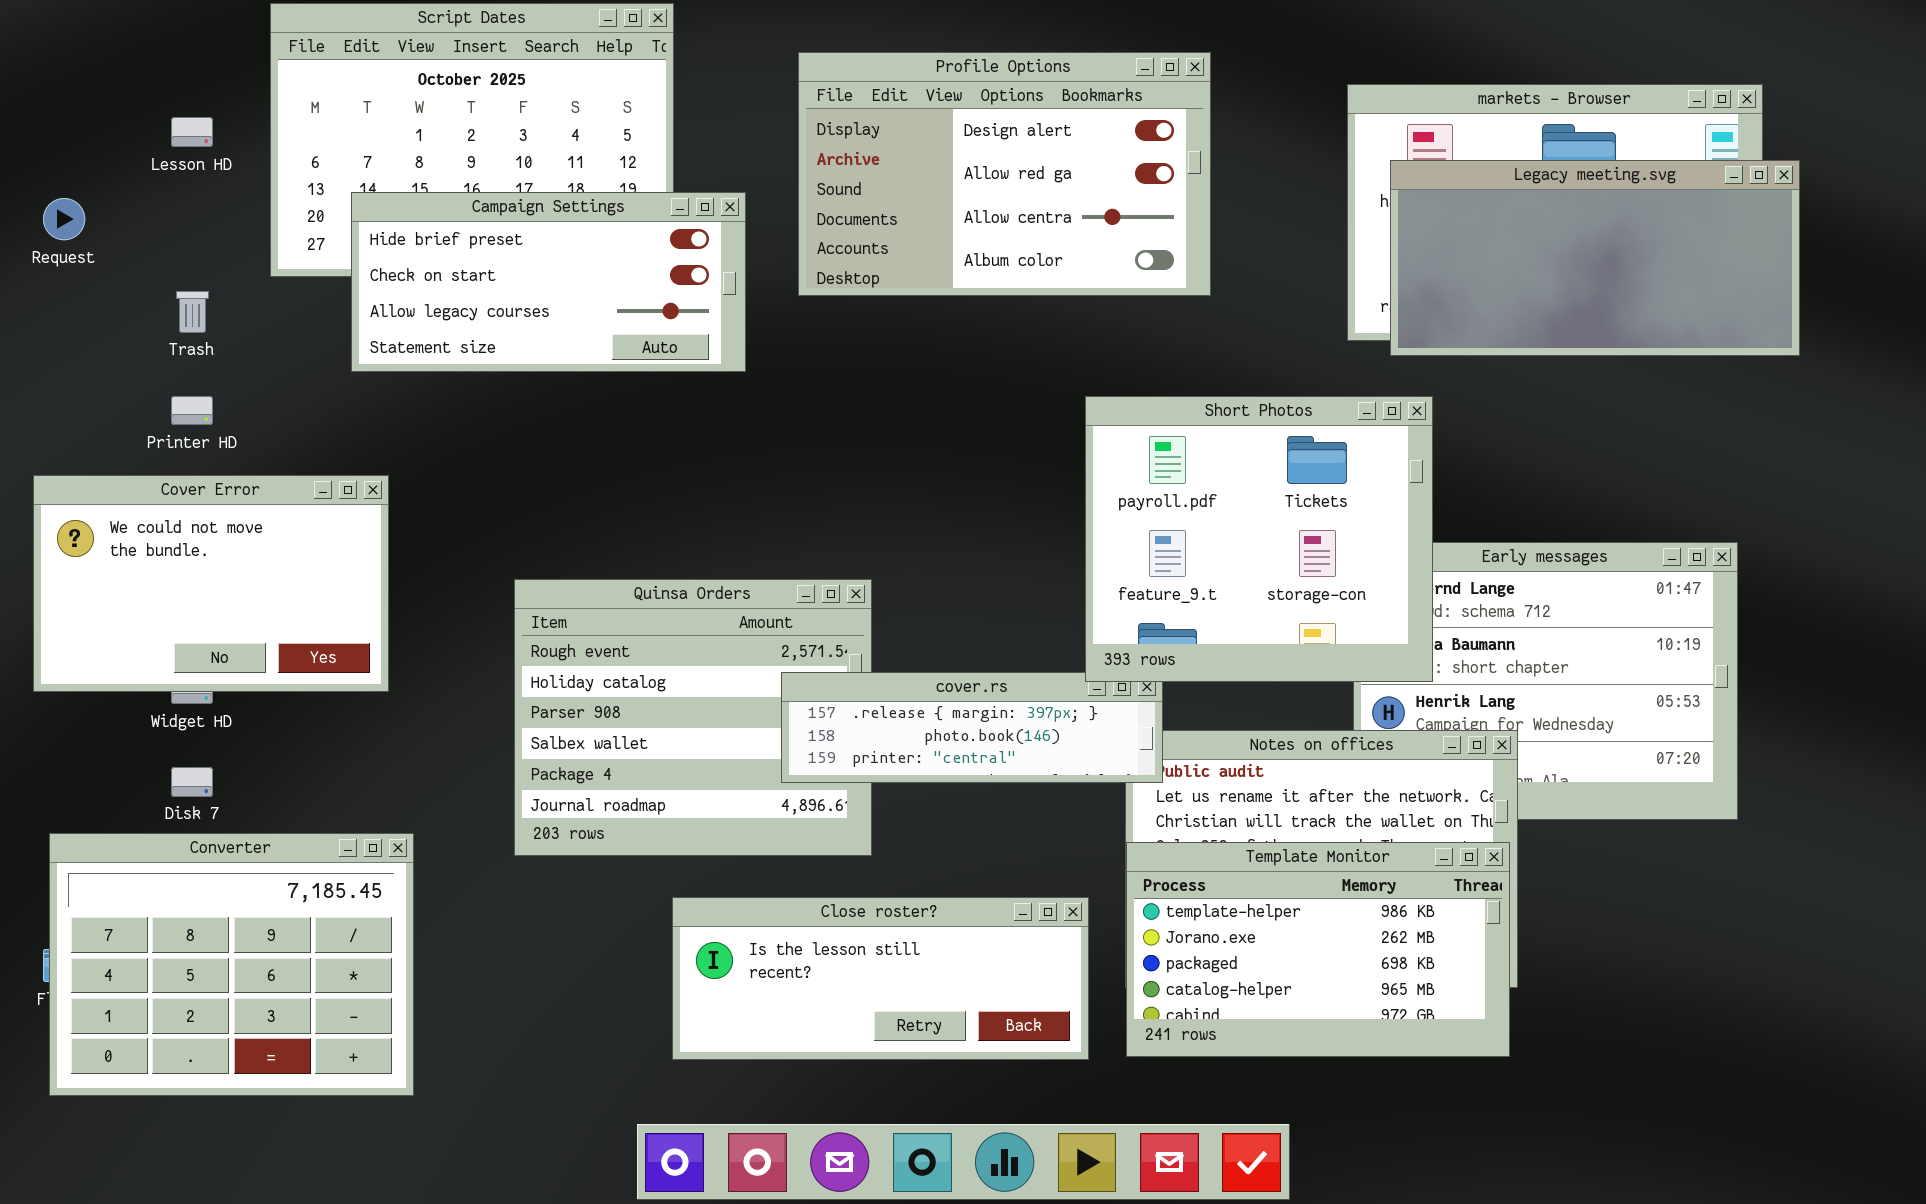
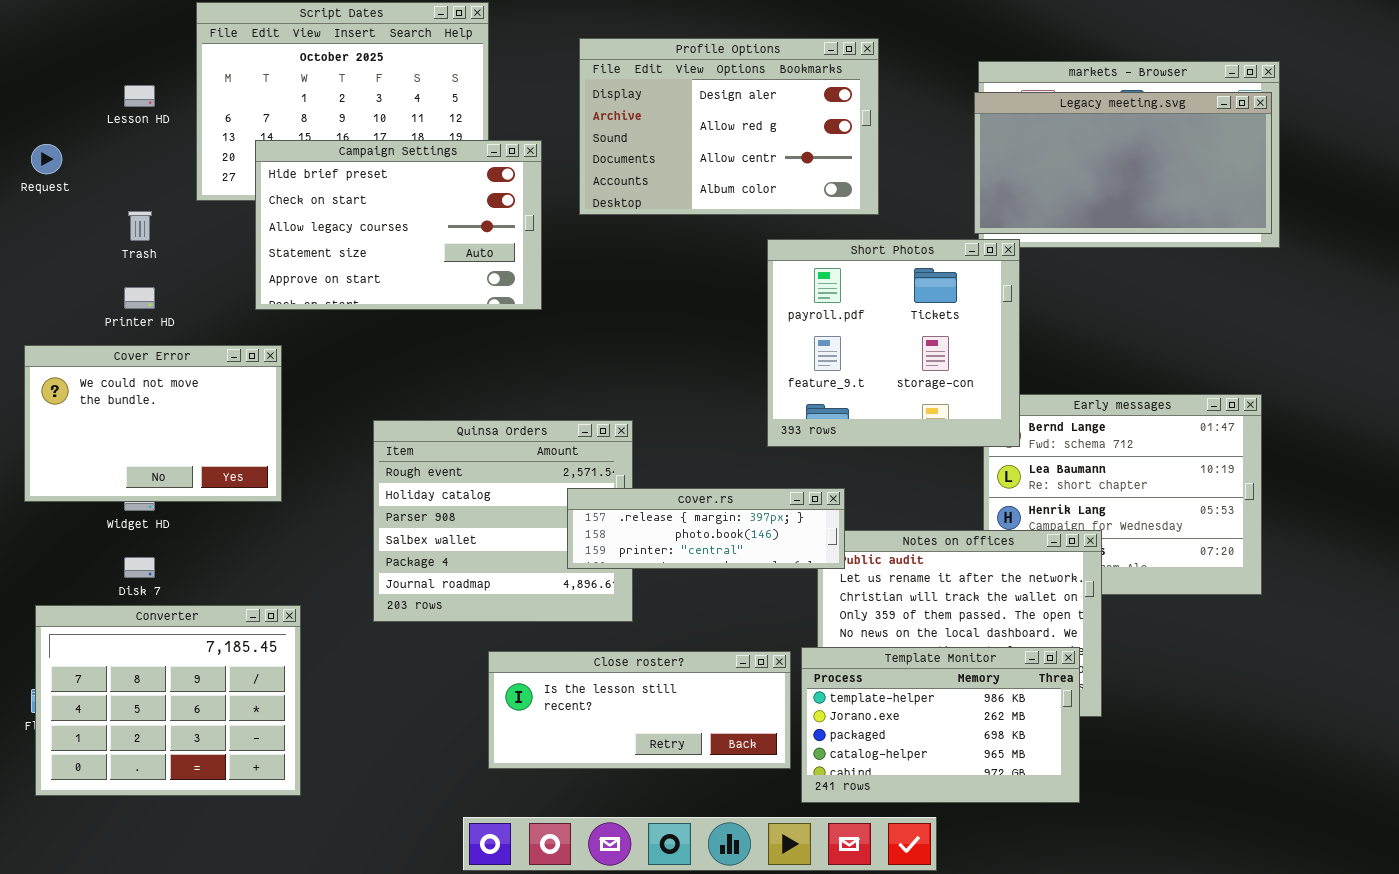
Legacy meeting.svg: [1390,160,1800,356] -> [974,92,1272,234], moved
Campaign Settings: [351,192,746,372] -> [255,140,542,310], resized
Short Photos: [1085,396,1433,682] -> [767,239,1020,447], moved
Template Monitor: [1126,842,1510,1057] -> [801,647,1080,803], moved

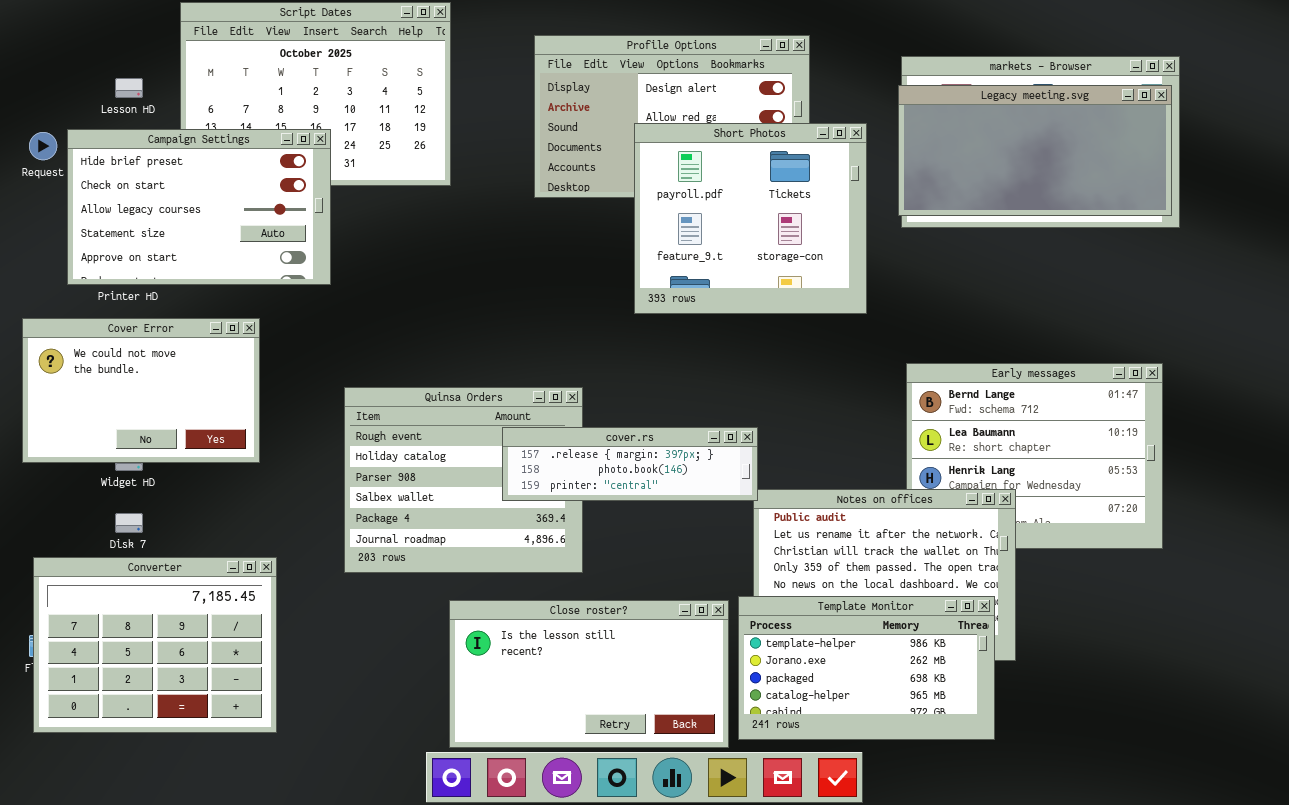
Campaign Settings: [255,140,542,310] -> [67,129,331,285], moved
Short Photos: [767,239,1020,447] -> [634,123,867,314], moved
cover.rs: [567,488,845,569] -> [502,427,758,501], moved
Close roster?: [488,651,791,769] -> [449,600,729,748], resized

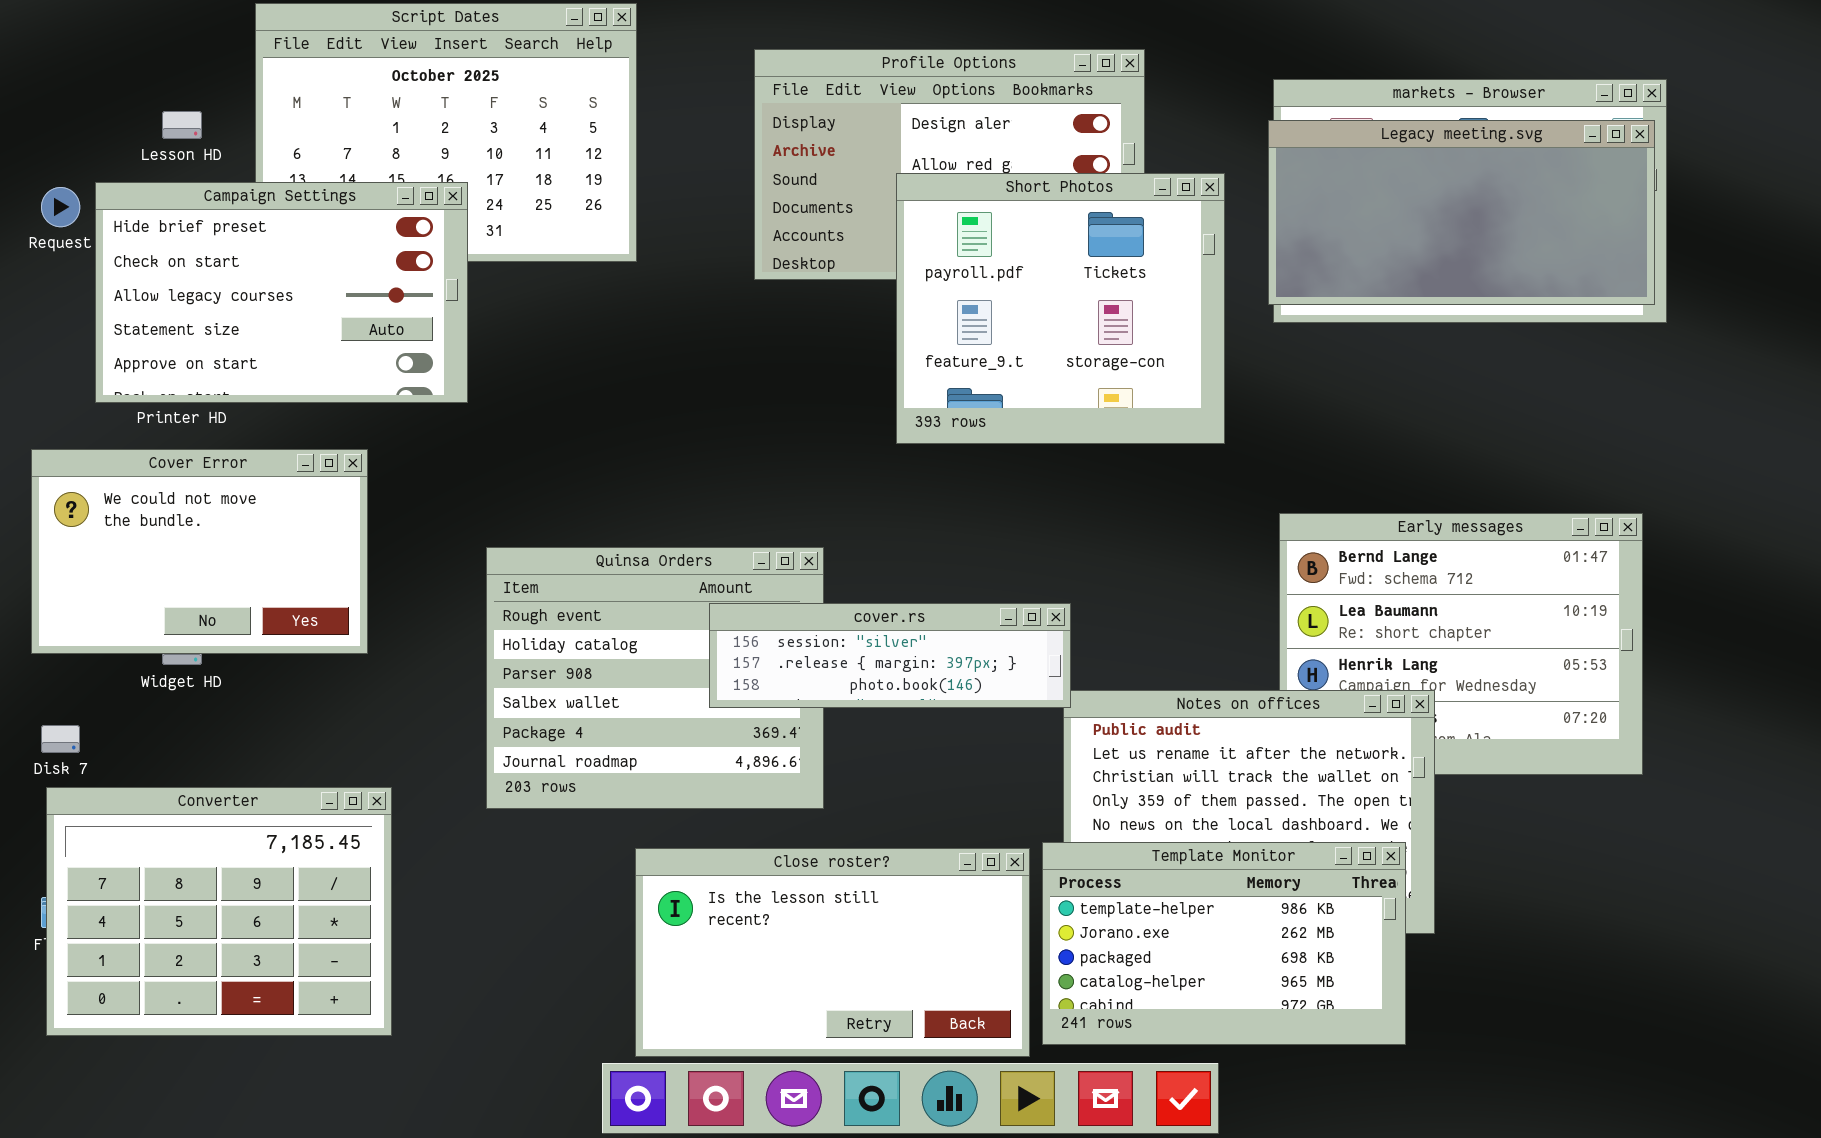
cover.rs: [502,427,758,501] -> [709,603,1071,708], scrolled up 1 row
Disk 7: [115,513,143,533] -> [41,725,80,753], moved

